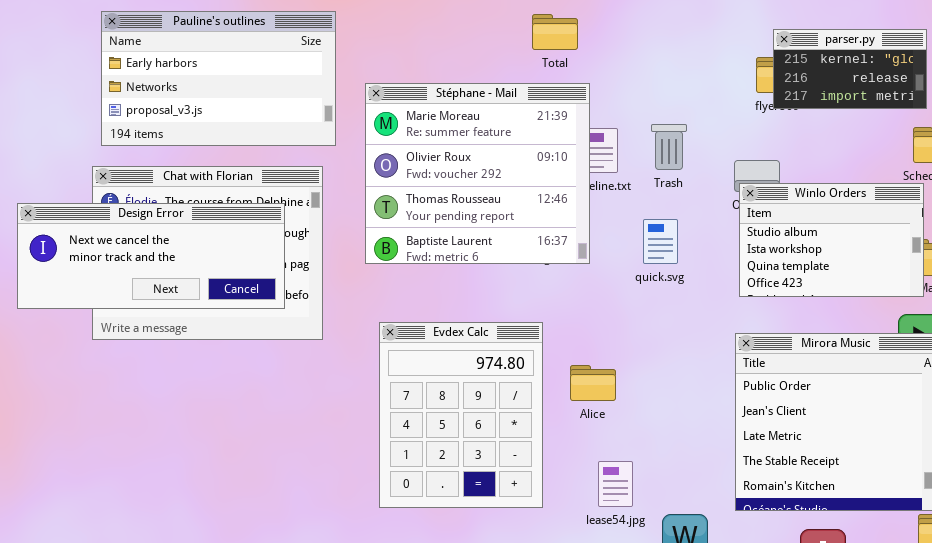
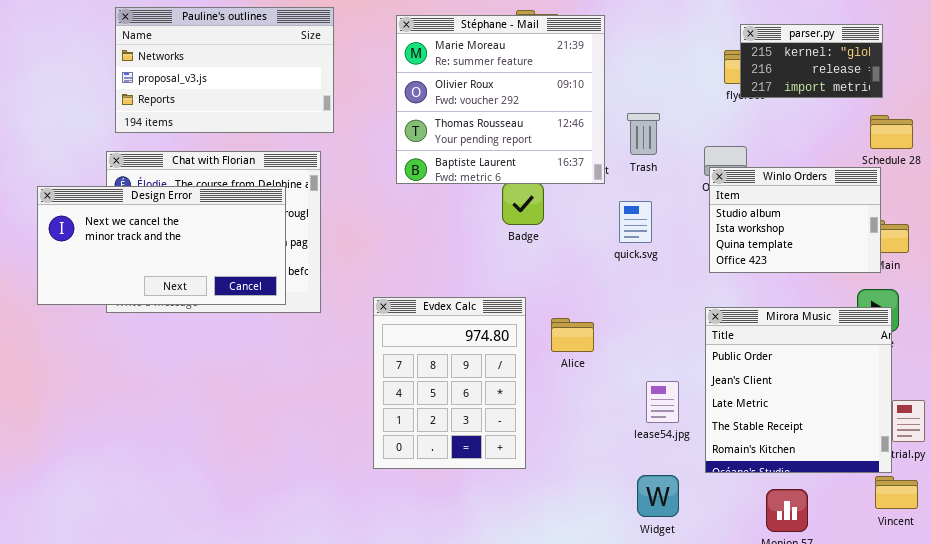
Pauline's outlines: [101,11,336,146] -> [115,7,334,133], scrolled down 1 row
Stéphane - Mail: [365,83,590,264] -> [396,15,605,184], moved
Design Error: [17,203,285,309] -> [37,186,286,305], resized
Alice: [570,365,616,401] -> [551,318,594,352], moved
lease54.jpg: [598,461,633,507] -> [646,381,679,423], moved

